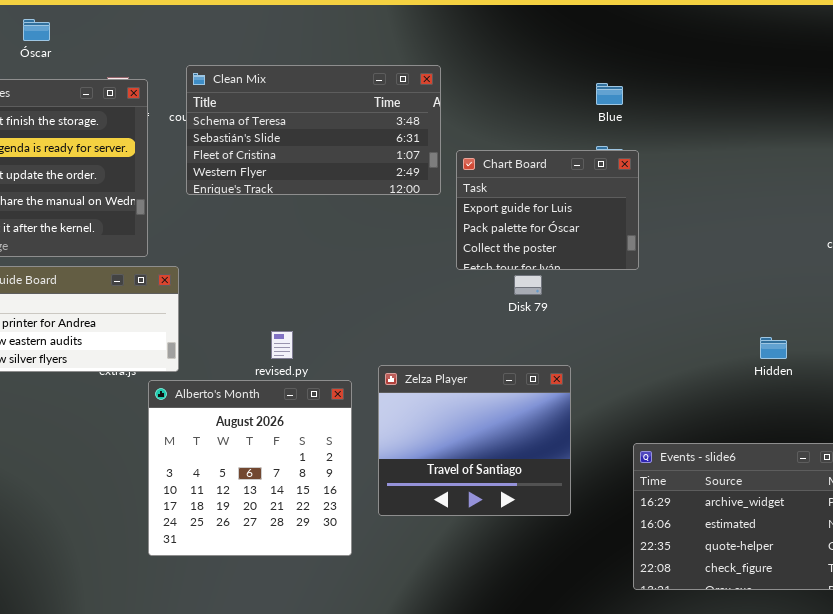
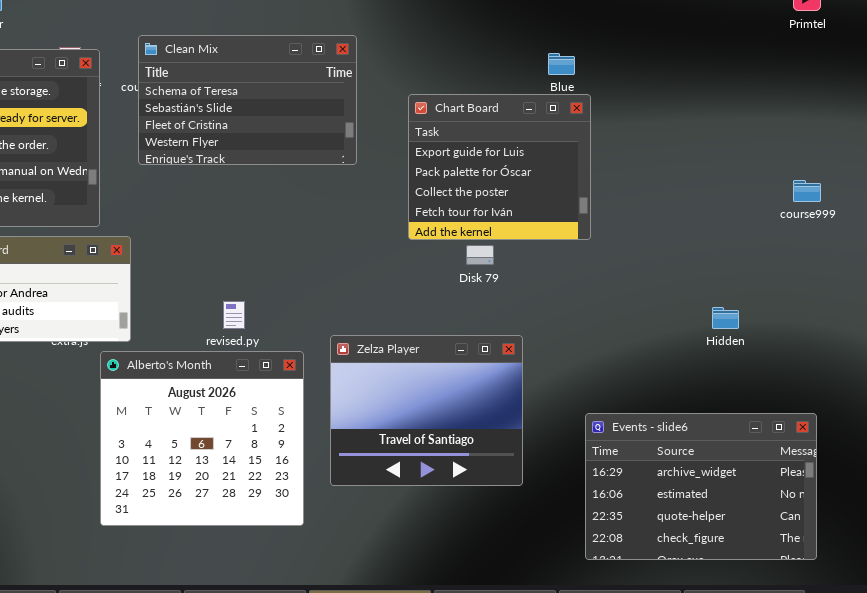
Clean Mix: [186,65,441,195] -> [138,35,357,165], resized
Chart Board: [456,150,639,270] -> [408,94,591,240], resized

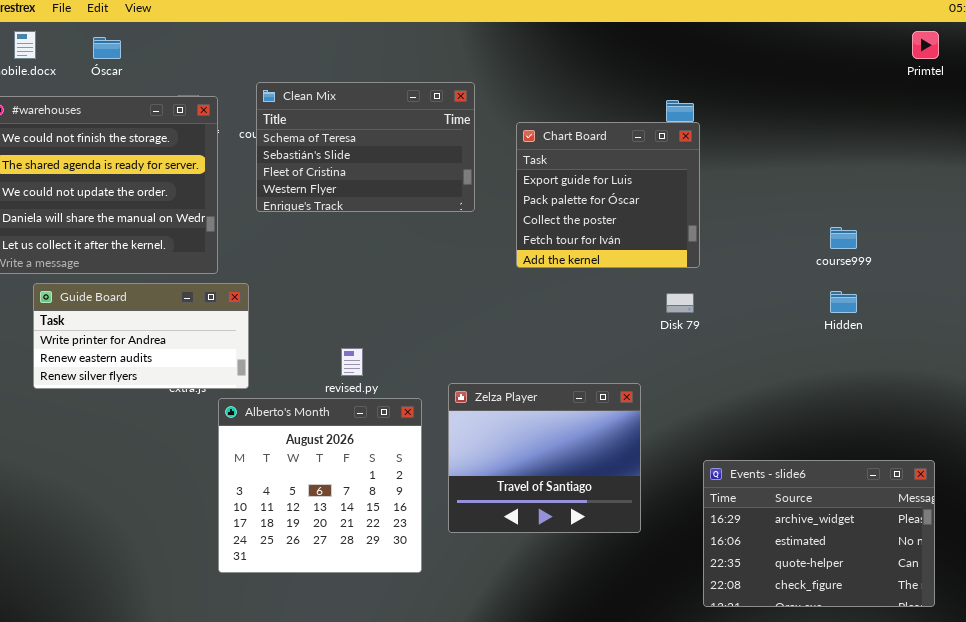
Chart Board: [408,94,591,240] -> [516,122,700,268], moved
course999: [793,180,821,202] -> [830,227,857,249], moved
Disk 79: [466,245,494,265] -> [666,293,694,313], moved
Hidden: [712,307,739,329] -> [830,291,857,313], moved

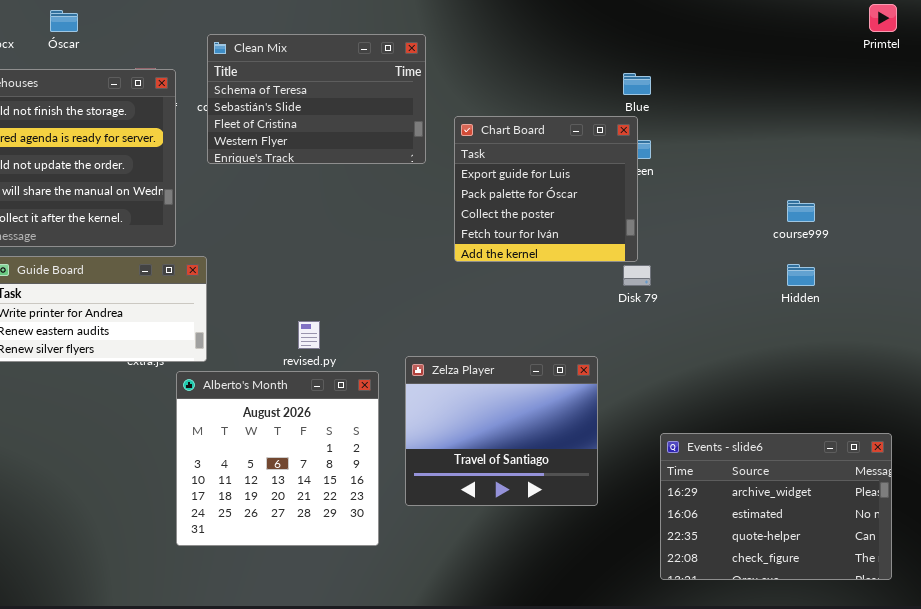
Clean Mix: [256,82,475,212] -> [207,34,426,164], moved
Chart Board: [516,122,700,268] -> [454,116,638,262], moved

